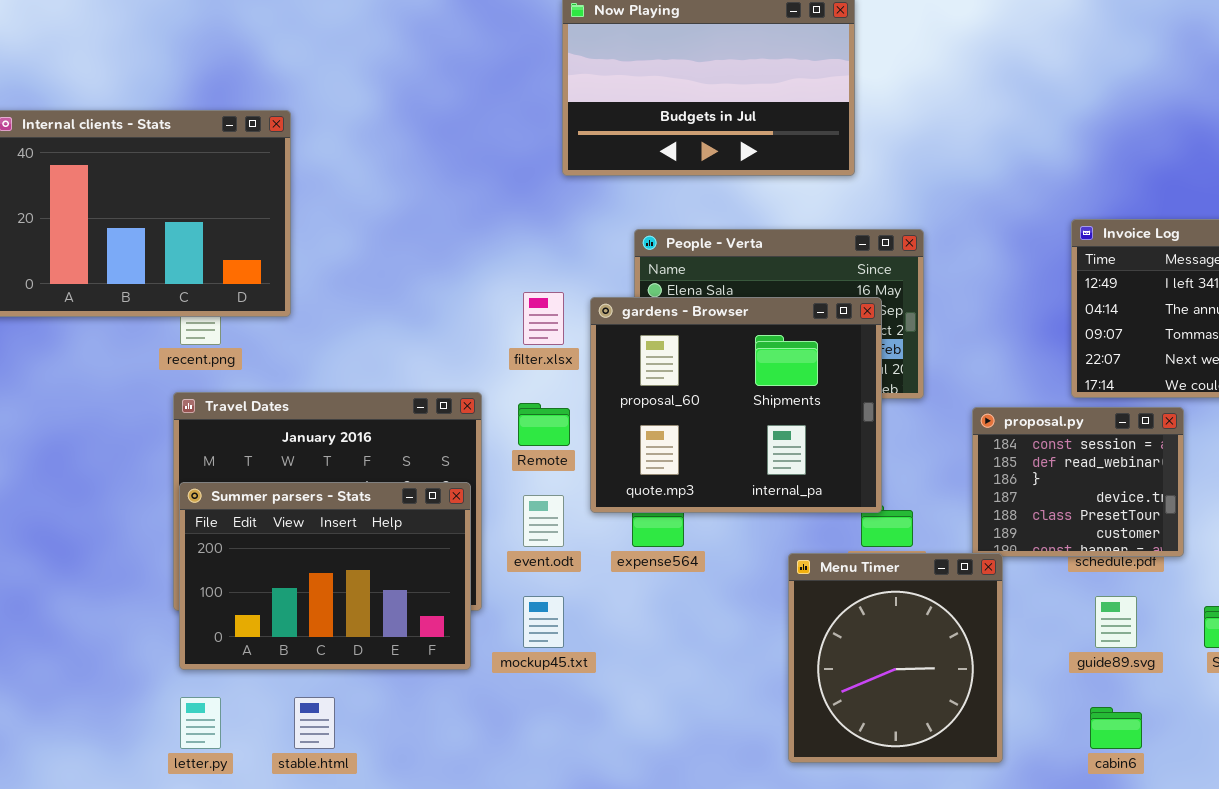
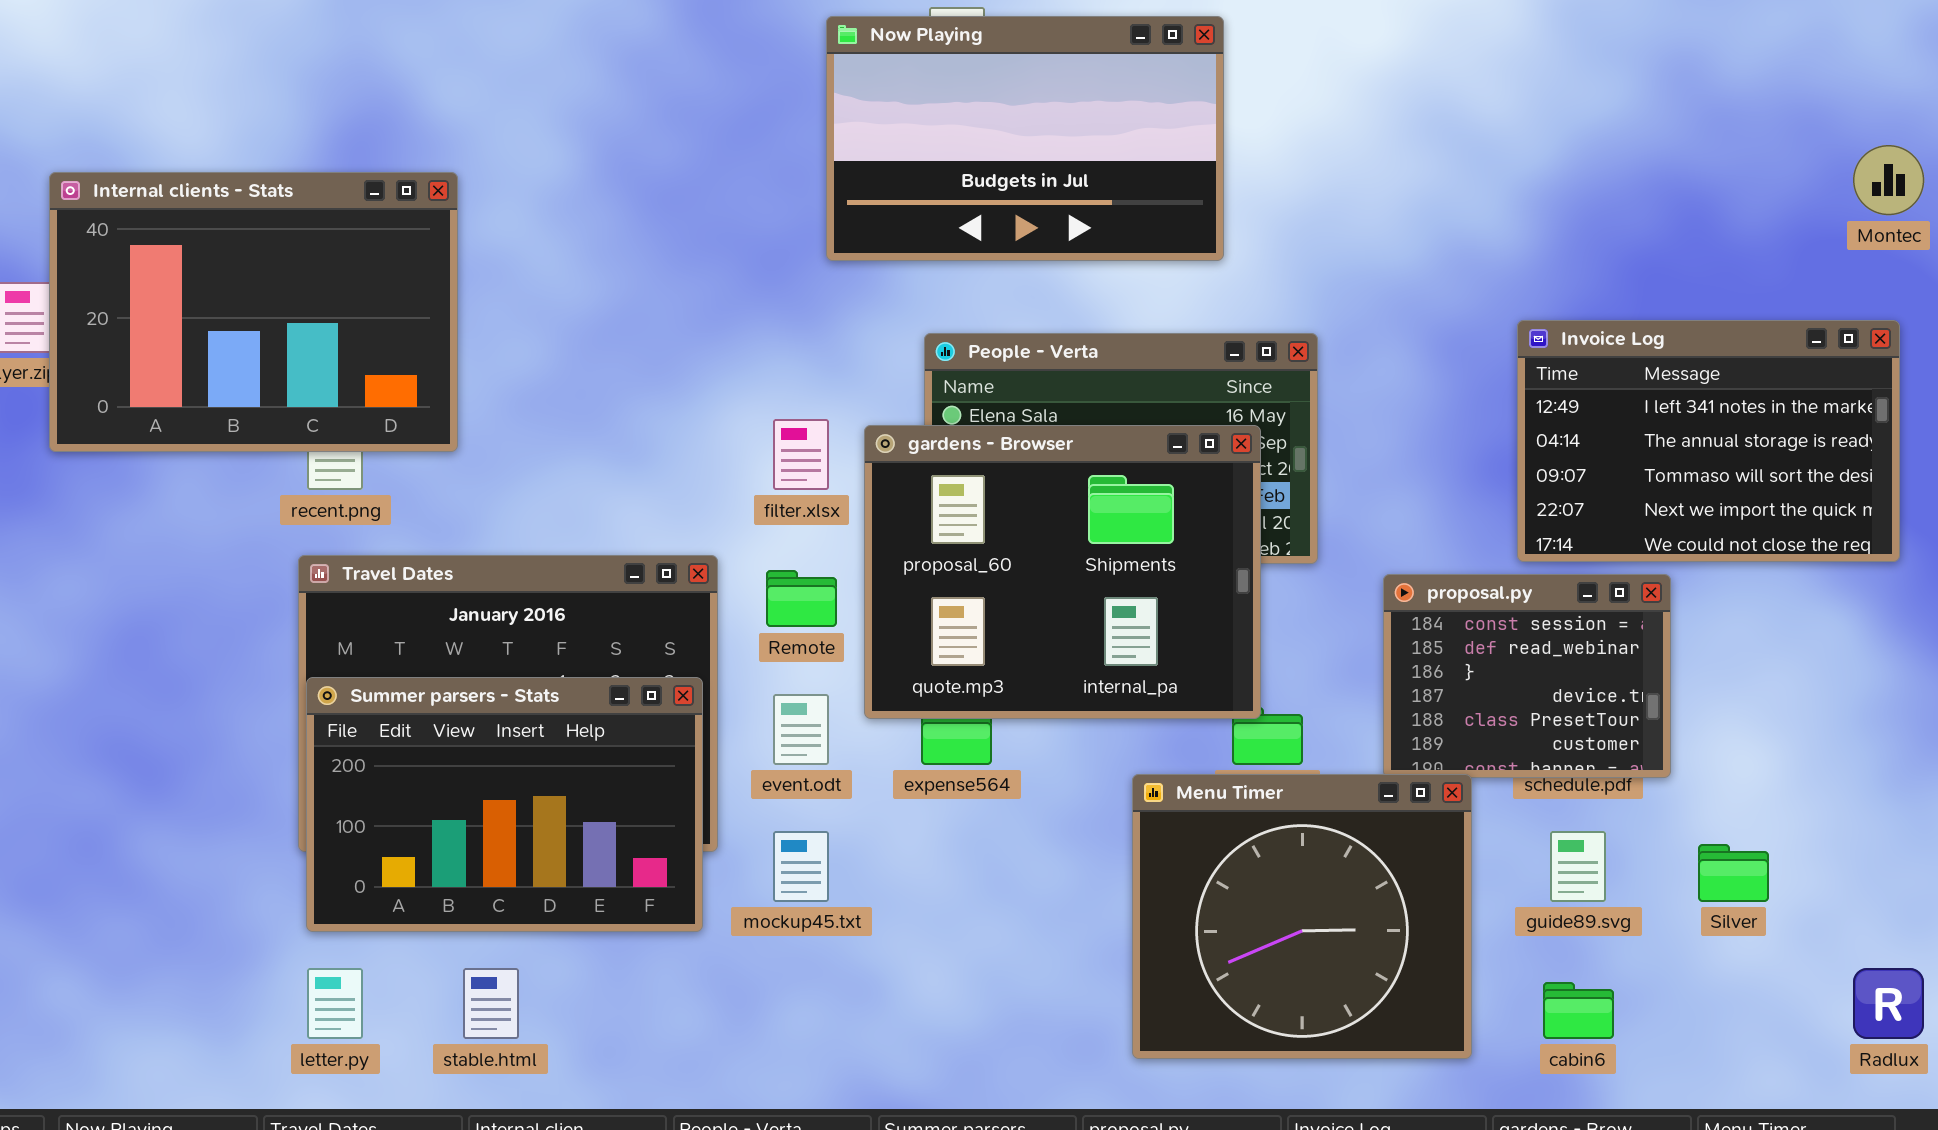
Menu Timer: [788,553,1003,763] -> [1132,774,1472,1059], resized

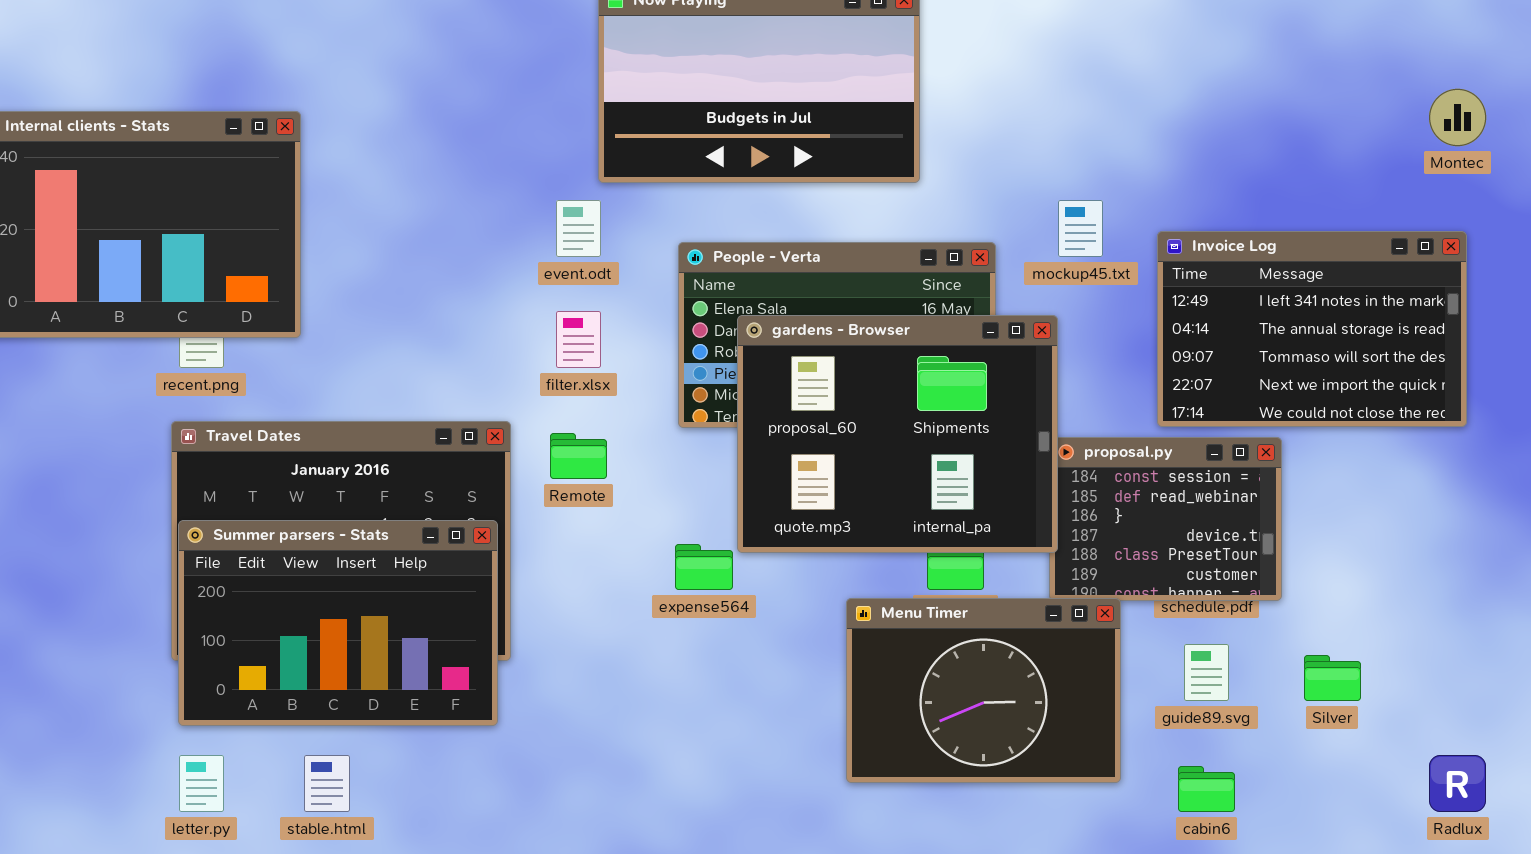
gardens - Browser: [864,425,1261,719] -> [737,315,1058,553], moved
event.odt: [773,694,829,765] -> [556,200,601,257], moved
Menu Timer: [1132,774,1472,1059] -> [846,598,1121,783], resized
mockup45.txt: [773,831,829,902] -> [1058,200,1103,257], moved

